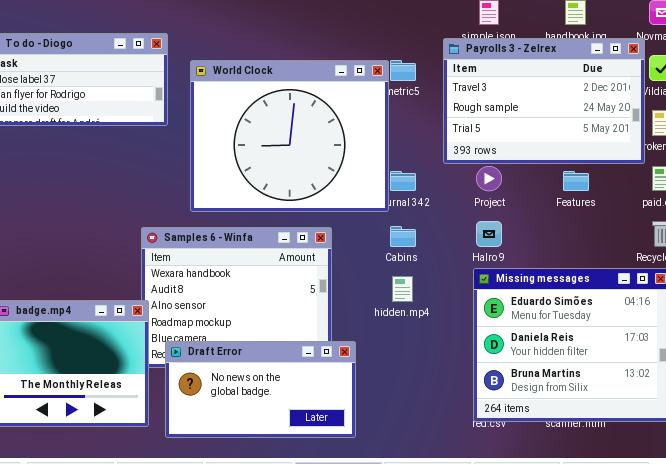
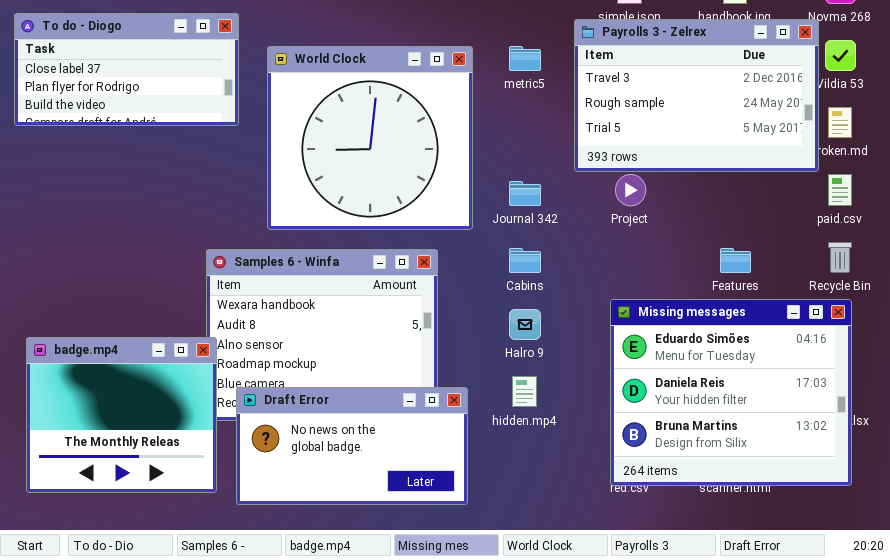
World Clock: [190,60,389,212] -> [267,46,473,230], resized
Features: [563,171,589,191] -> [720,248,751,273], moved
Halro 9: [476,221,502,247] -> [509,309,541,340], moved
hidden.mp4: [392,276,413,302] -> [512,376,537,407], moved

